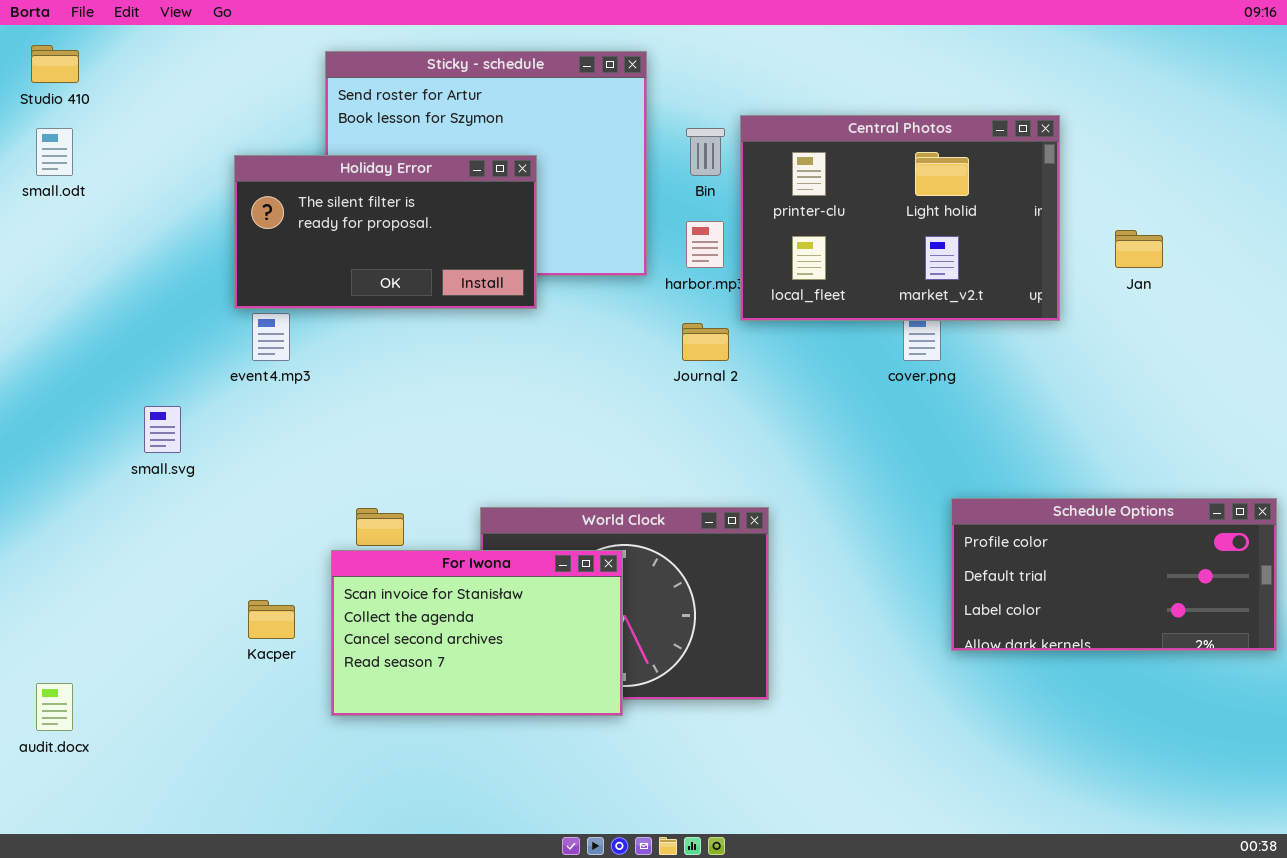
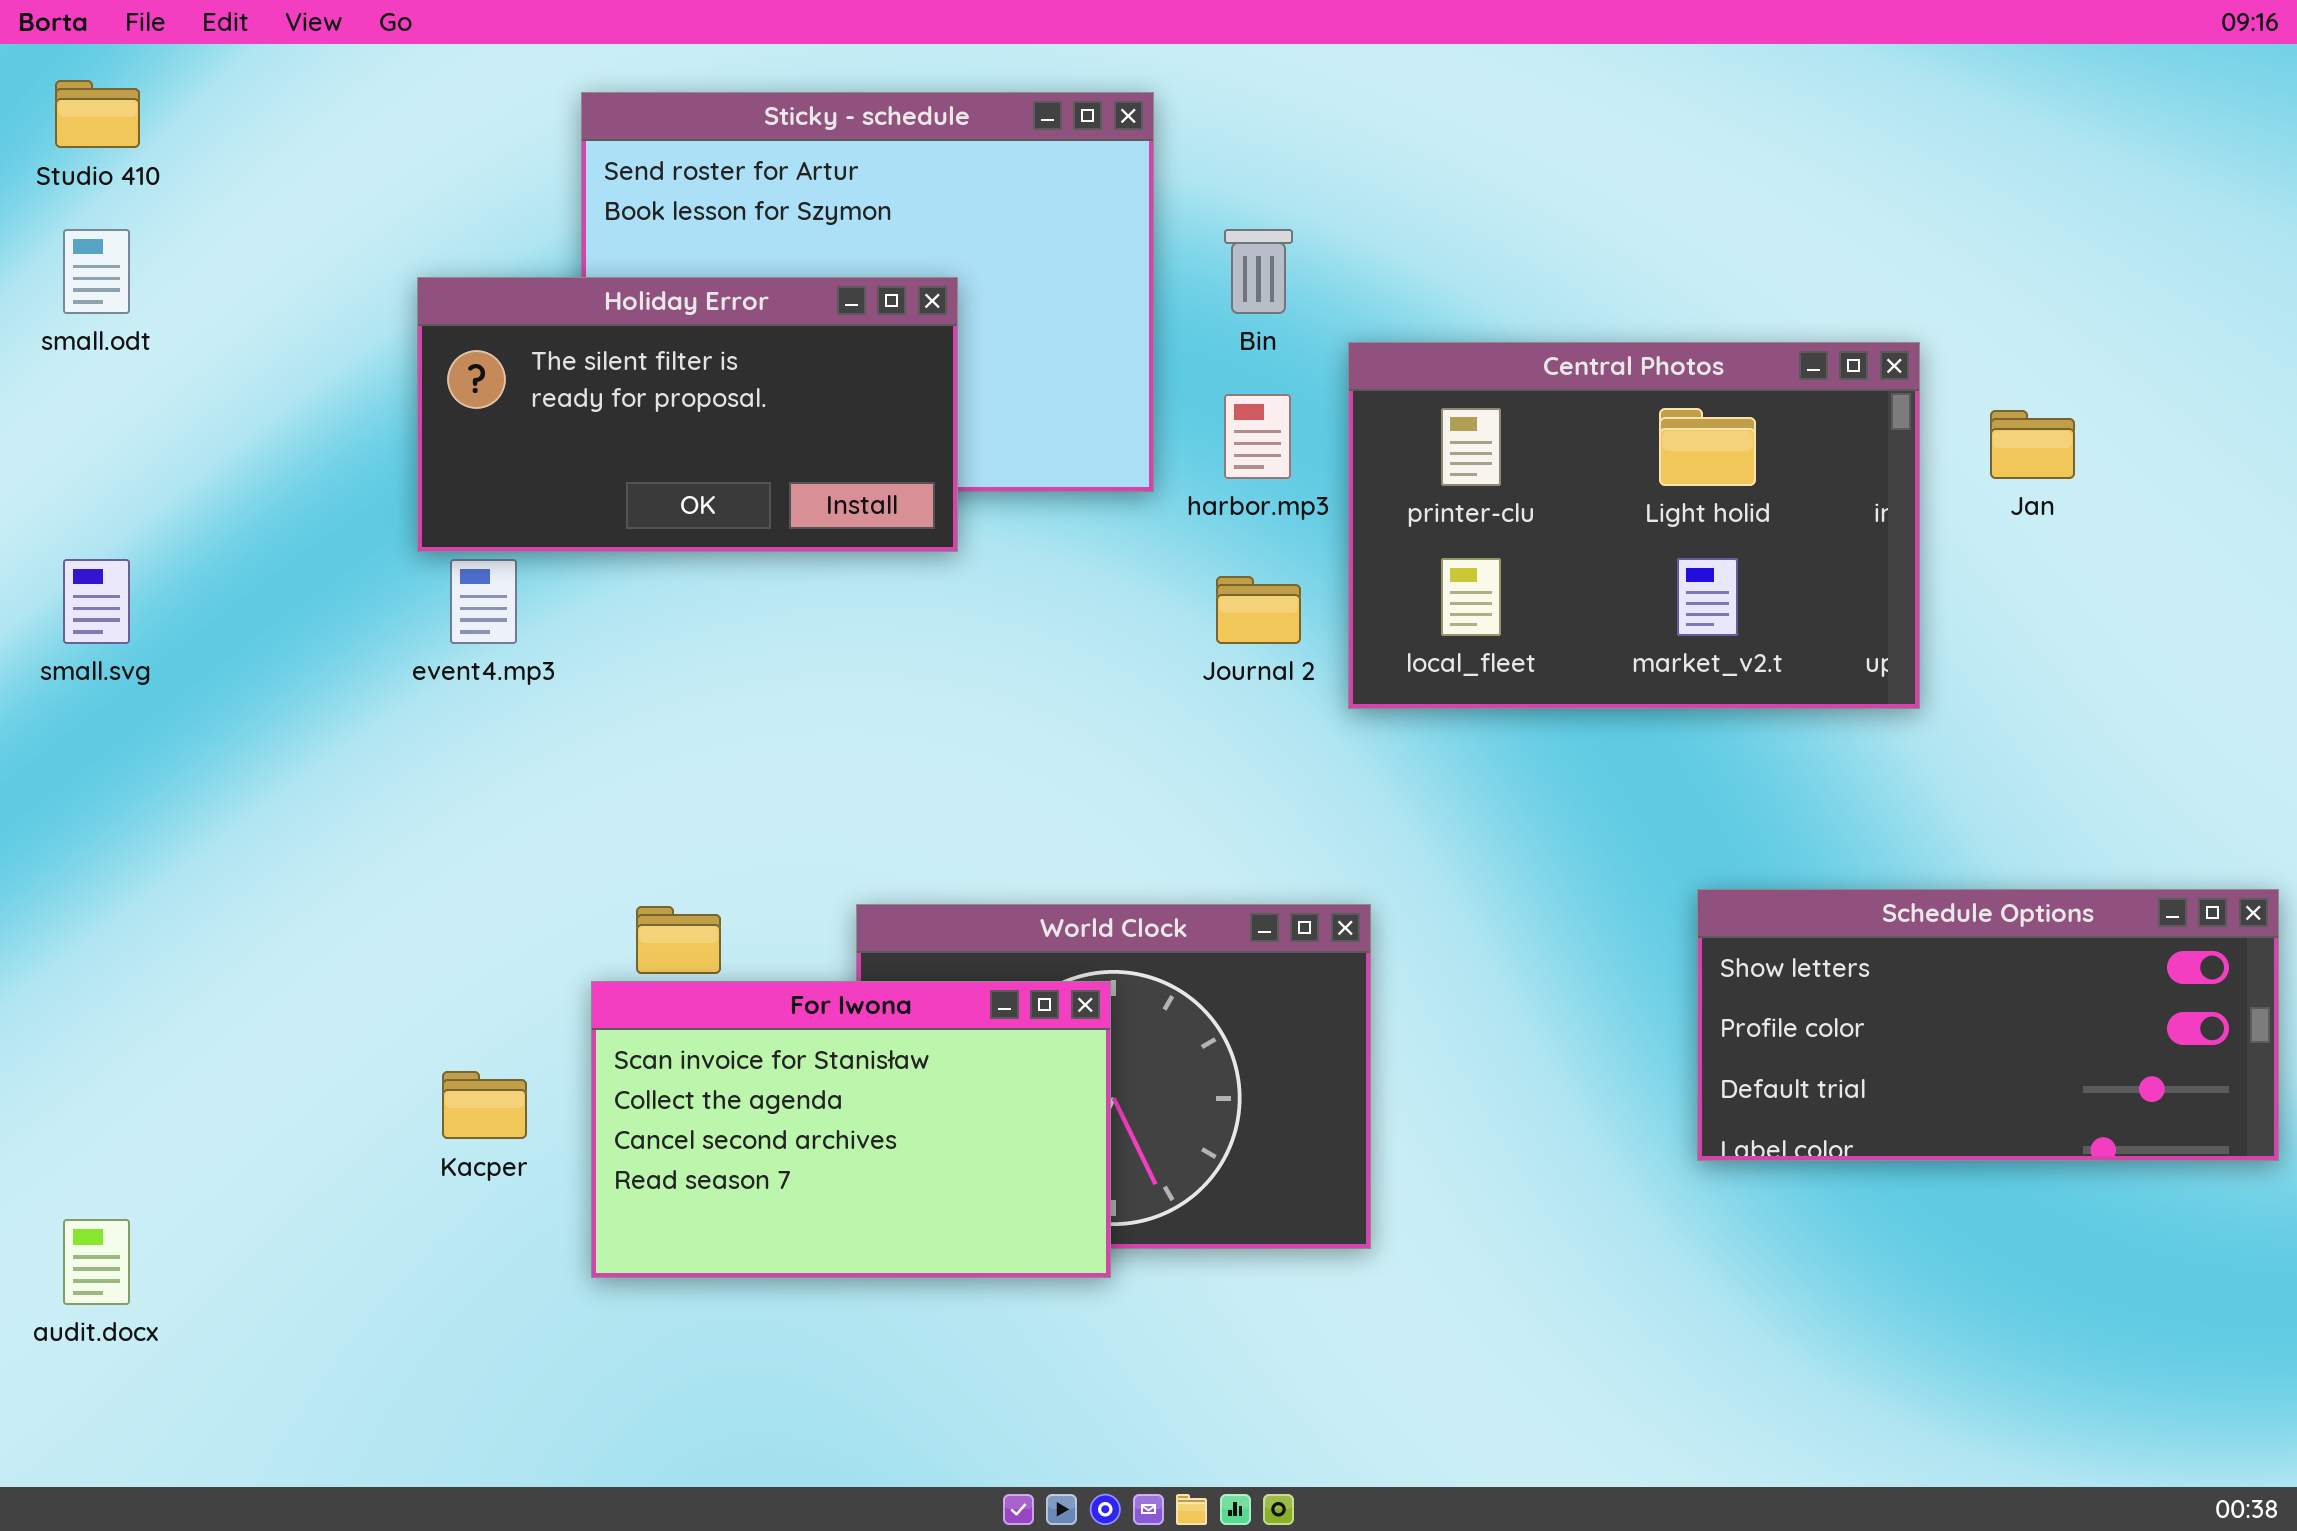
Central Photos: [740,115,1060,321] -> [1348,342,1920,709], moved
small.svg: [144,406,181,453] -> [63,559,130,644], moved
Schedule Options: [951,498,1277,651] -> [1697,889,2279,1161], scrolled up 1 row

